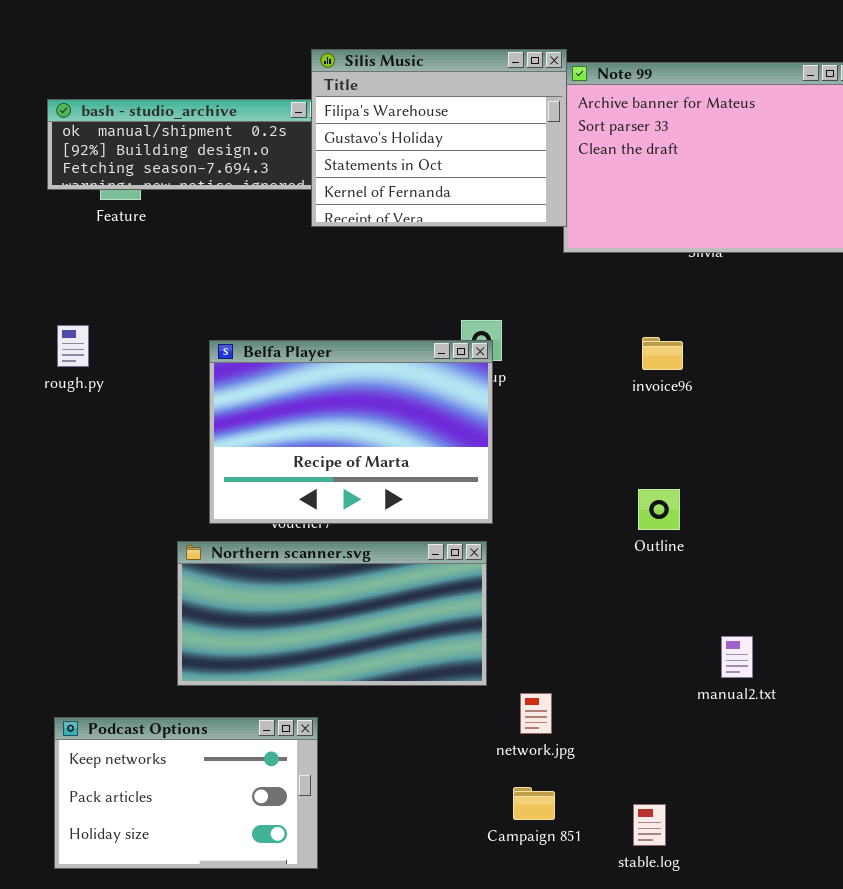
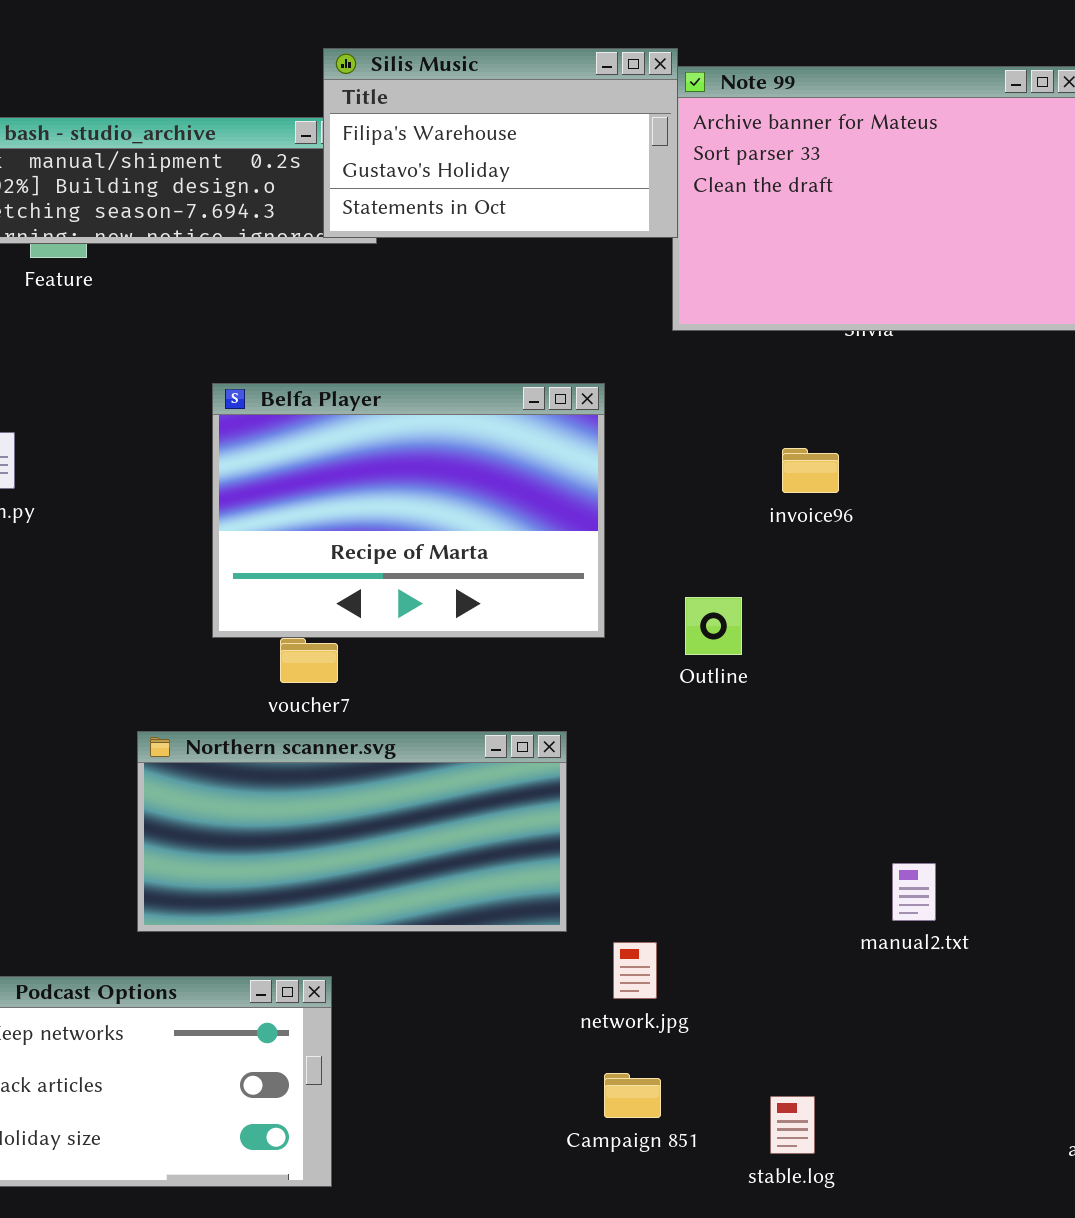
Silis Music: [311,49,567,227] -> [323,48,678,238], resized
Belfa Player: [209,340,493,524] -> [212,383,605,638], moved
Outline: [638,489,680,530] -> [685,597,742,655], moved

